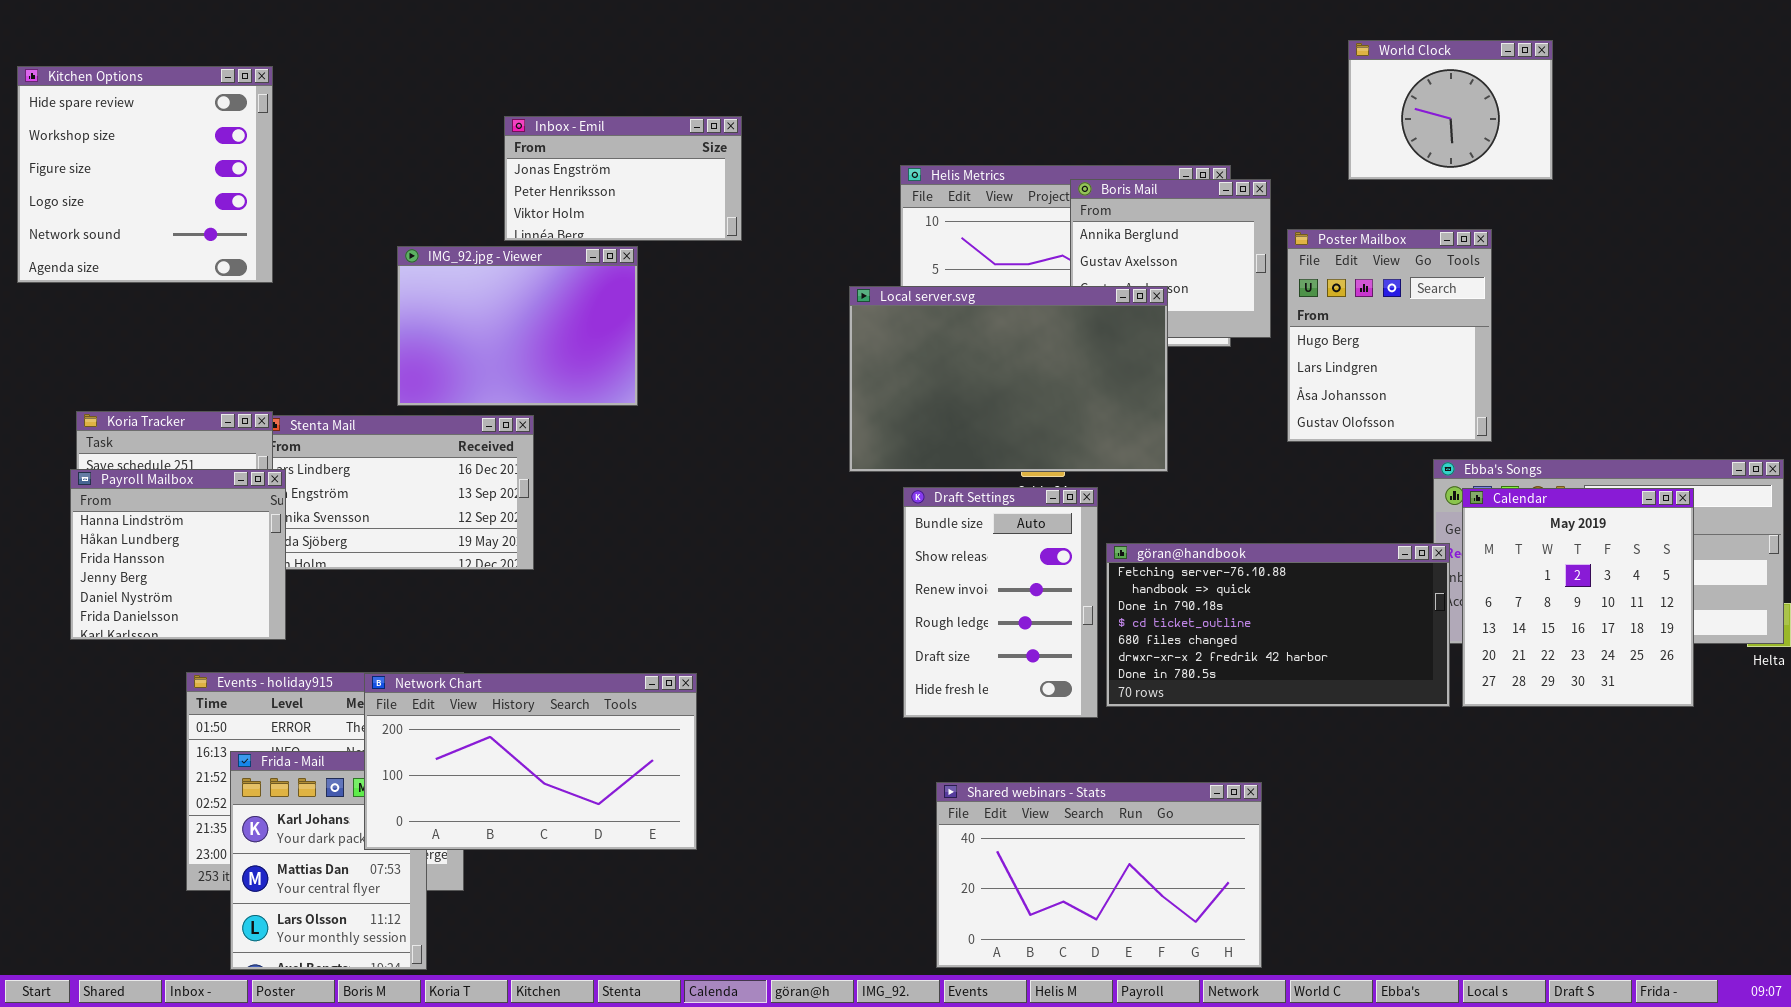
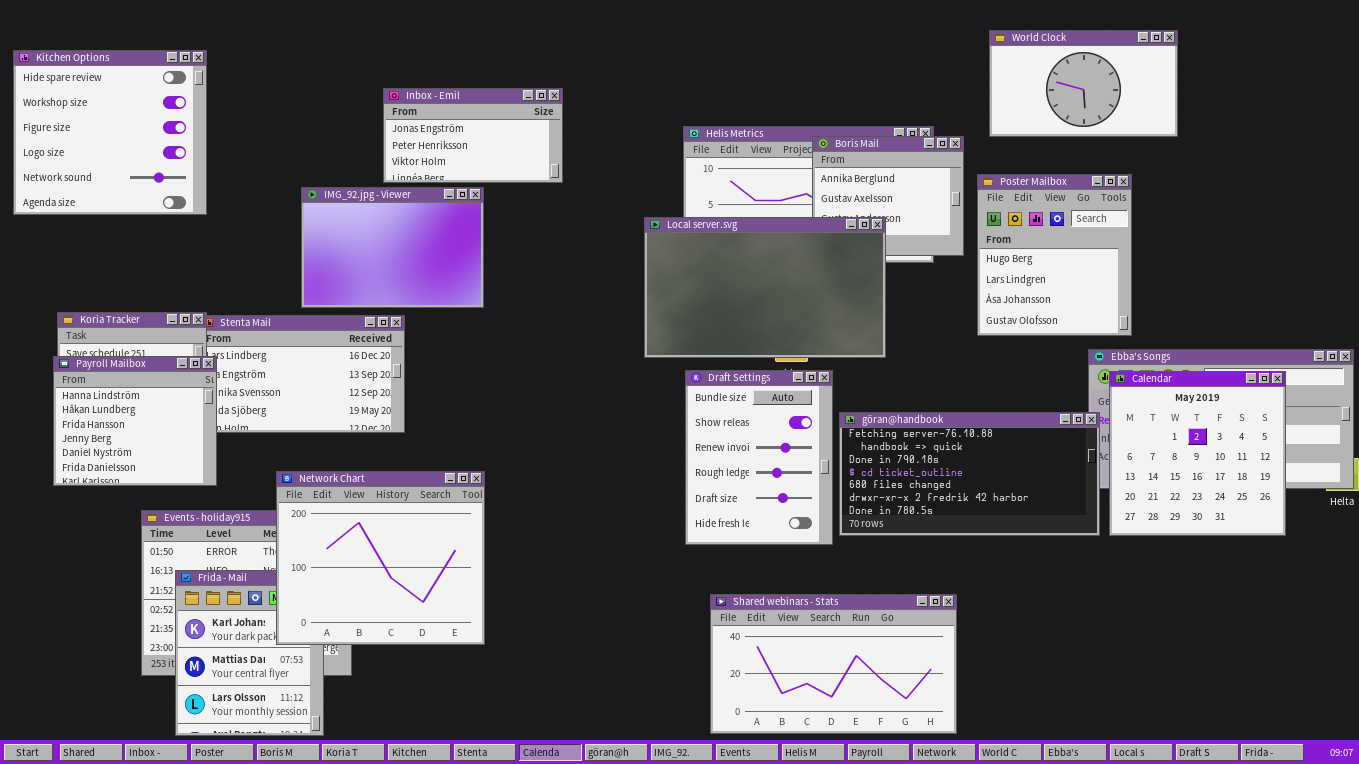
World Clock: [1348,40,1553,180] -> [989,30,1178,137], resized
Network Chart: [364,673,697,850] -> [276,471,485,645], resized

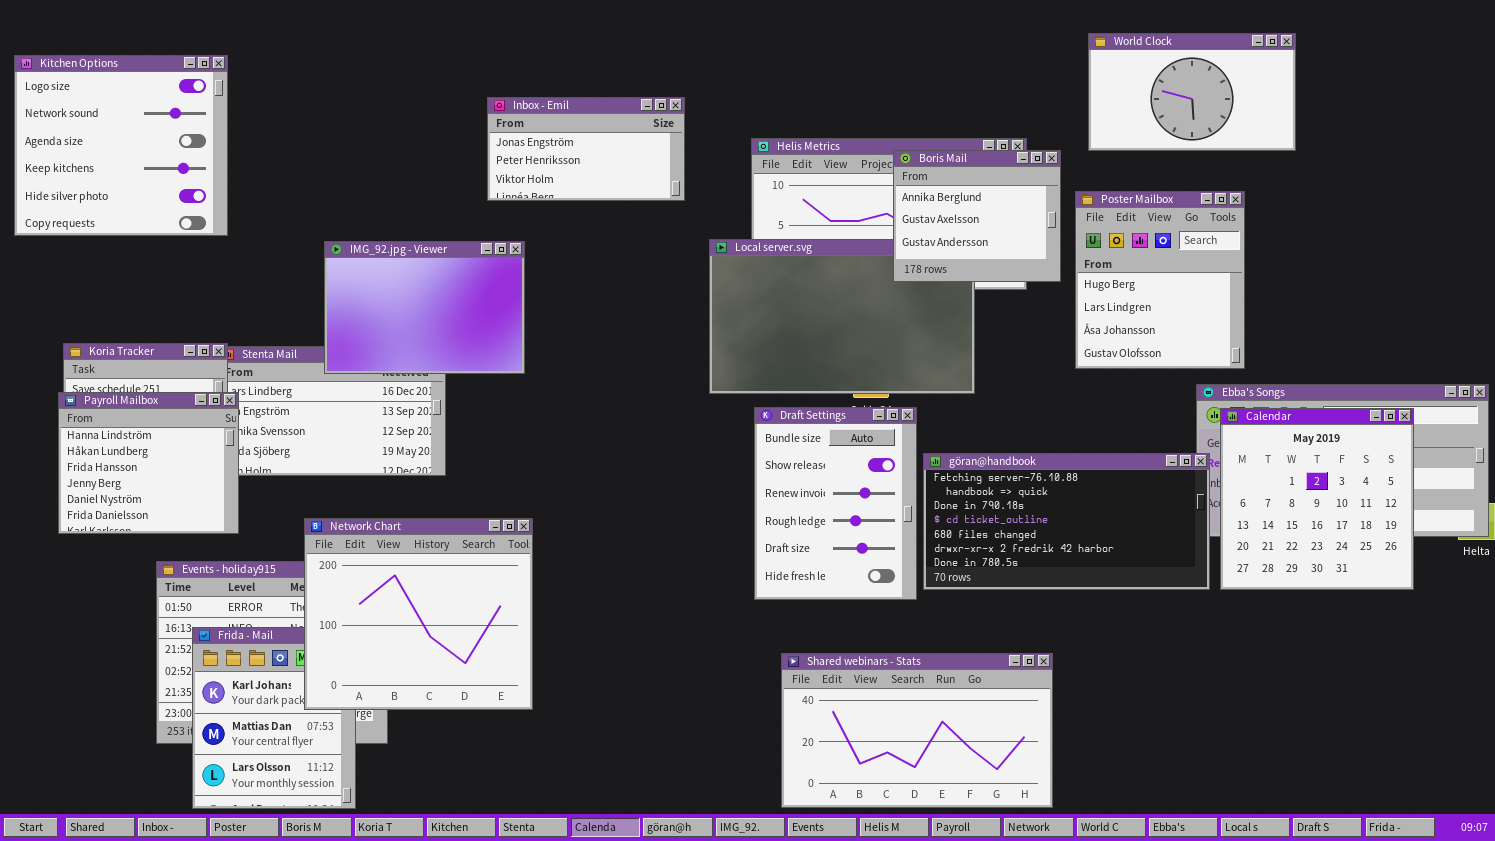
Kitchen Options: [13,50,207,215] -> [14,55,228,236], scrolled down 3 rows
Inbox - Emil: [383,88,563,183] -> [487,97,685,201], moved
Boris Mail: [812,136,964,256] -> [893,150,1061,282], raised
IMG_92.jpg - Viewer: [301,187,484,308] -> [324,241,525,374], moved

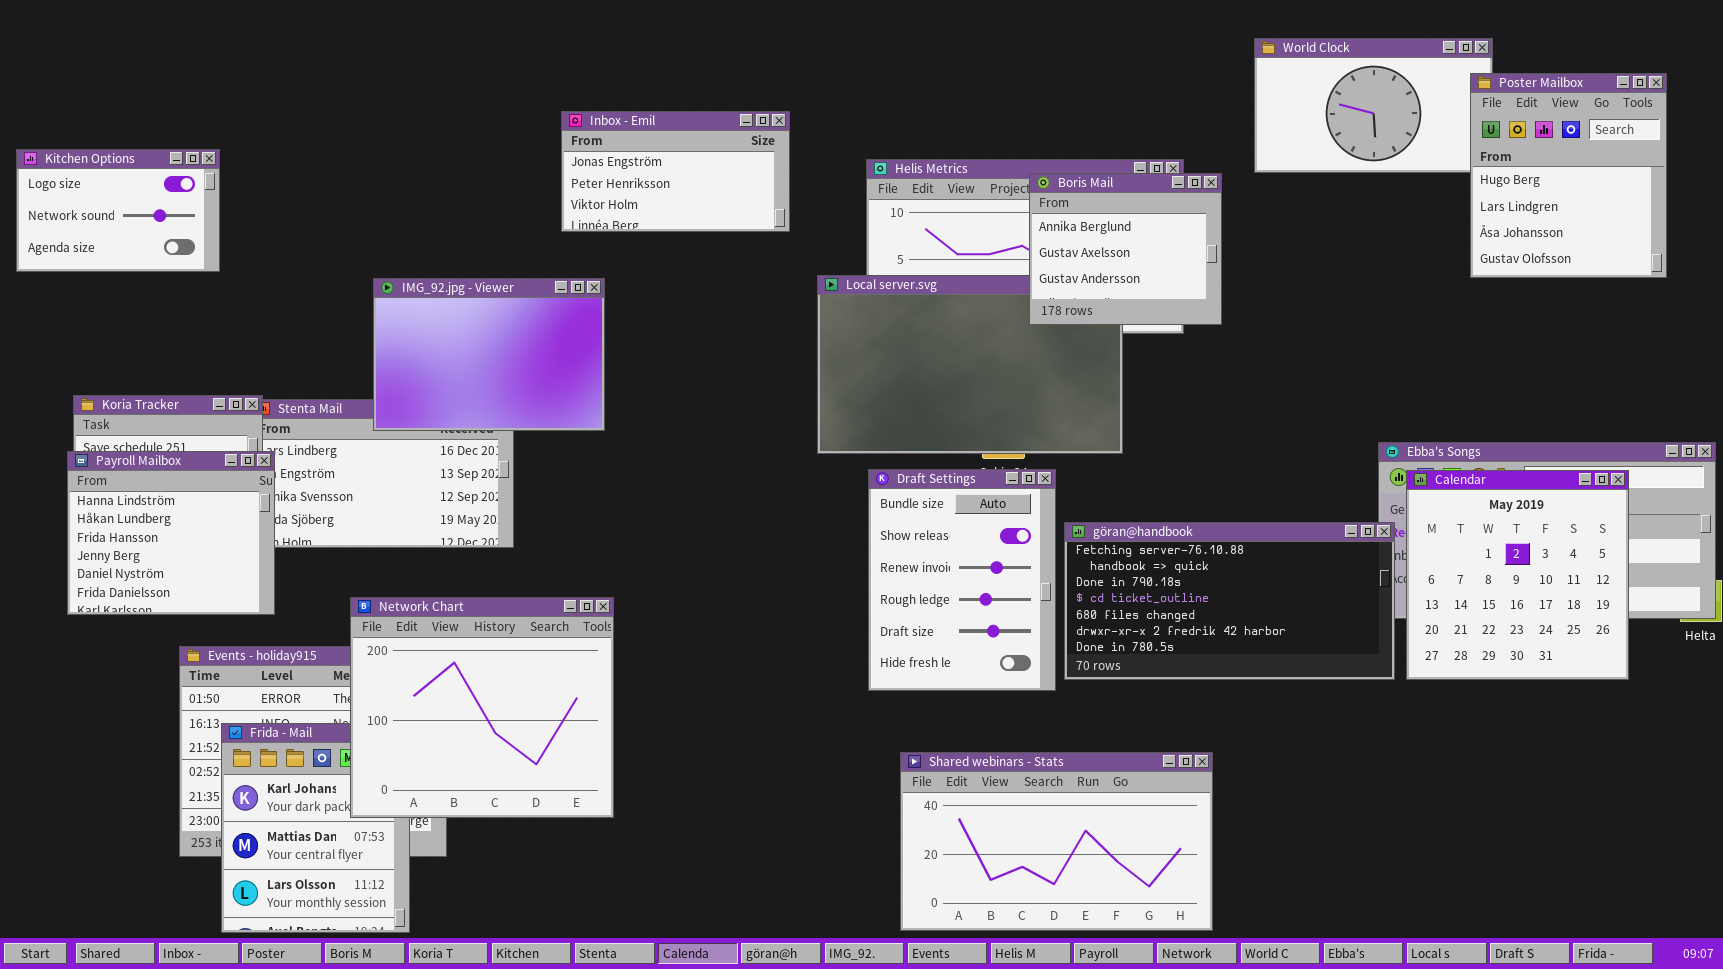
Kitchen Options: [14,55,228,236] -> [16,149,220,272], resized
Poster Mailbox: [1075,191,1245,369] -> [1470,73,1667,278], moved

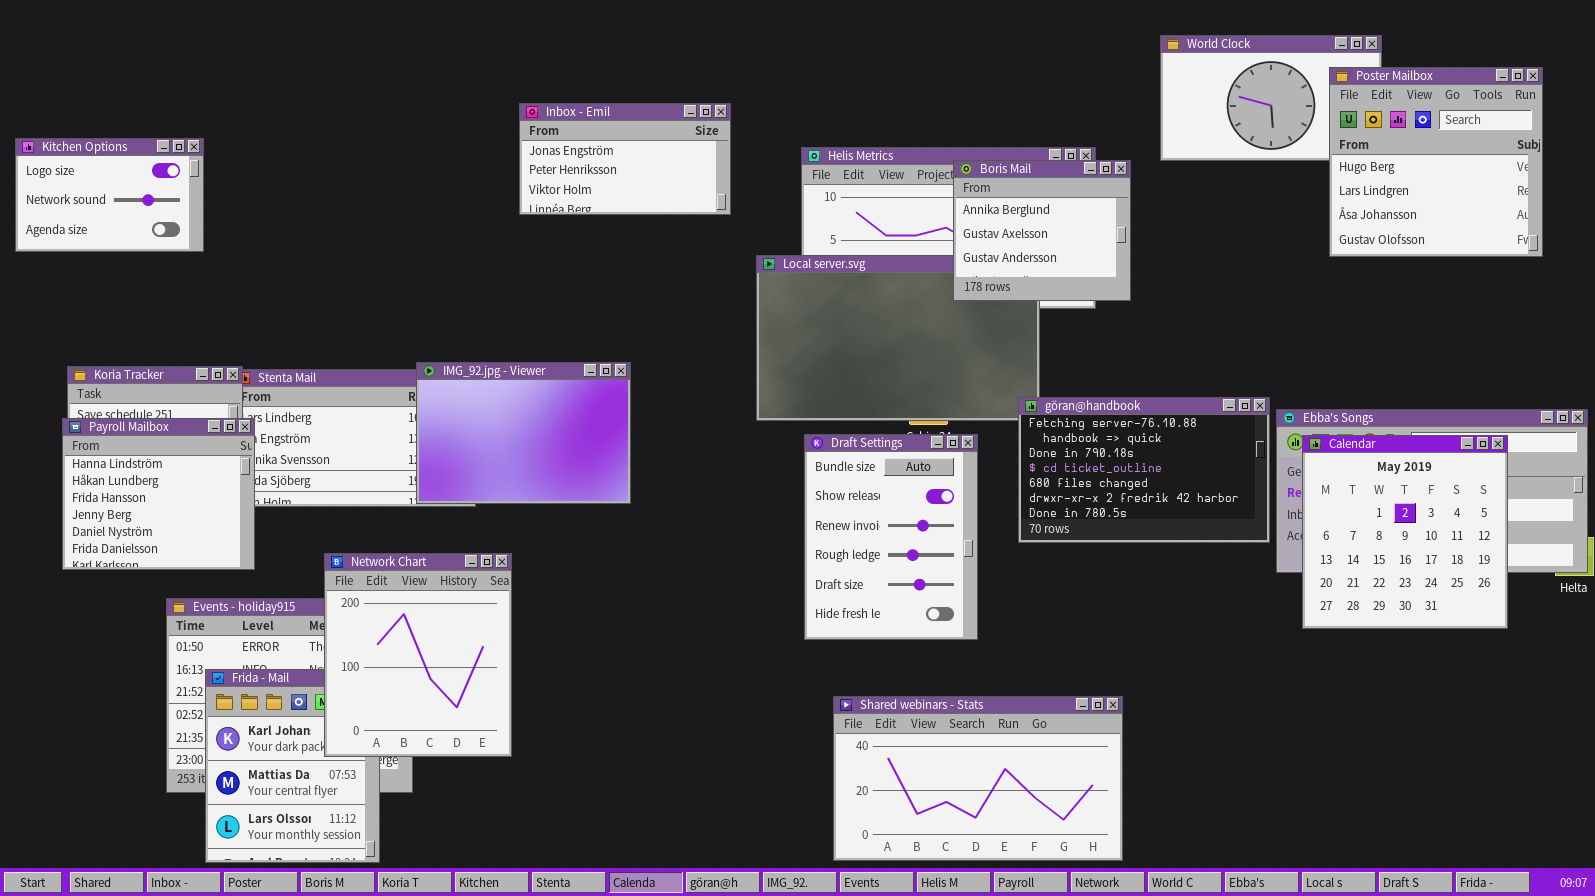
Poster Mailbox: [1470,73,1667,278] -> [1329,67,1543,257], resized
IMG_92.jpg - Viewer: [373,278,605,431] -> [416,362,631,504], moved
göran@handbook: [1064,522,1395,680] -> [1018,397,1270,543], moved, resized
Network Chart: [350,597,614,818] -> [324,553,512,757], resized

